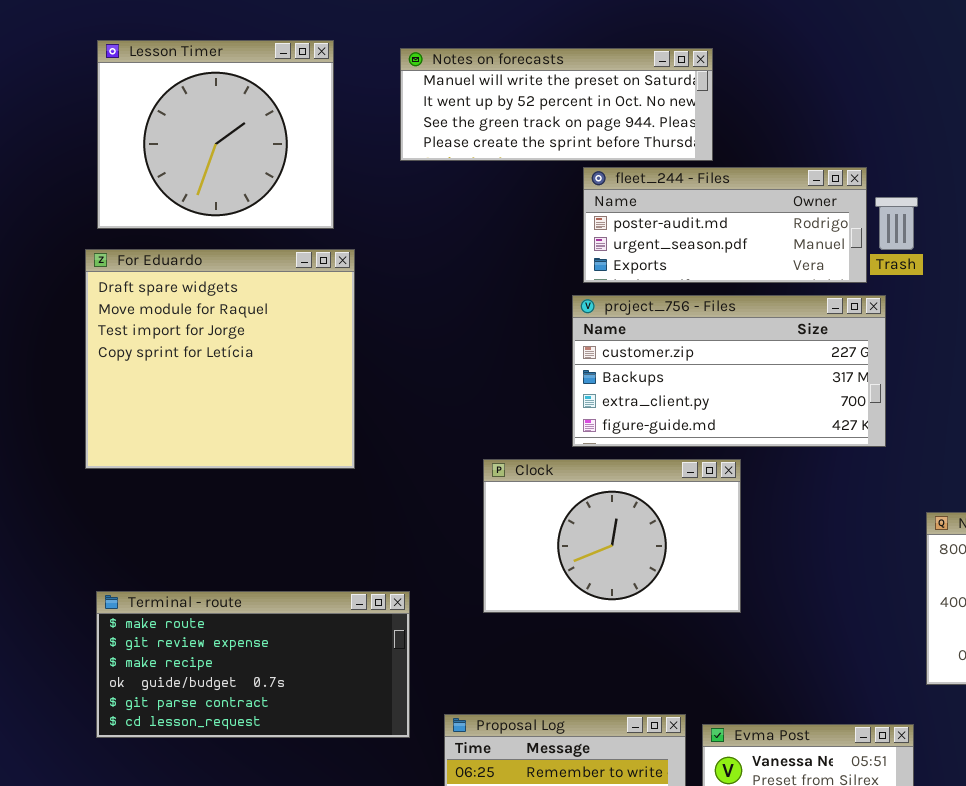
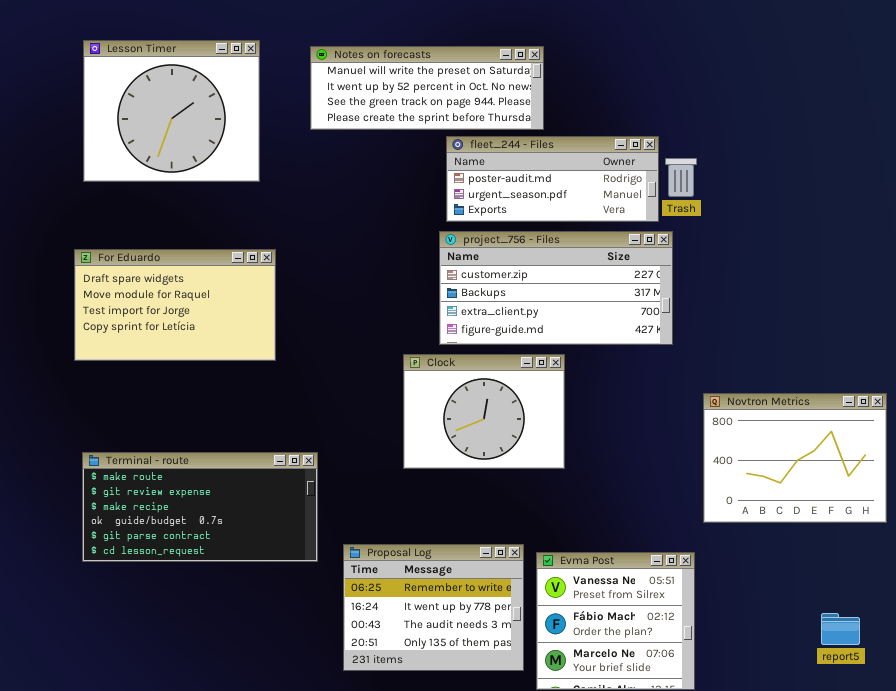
For Eduardo: [85,249,355,469] -> [74,249,276,361], resized
Clock: [483,459,741,613] -> [403,354,565,469], resized

